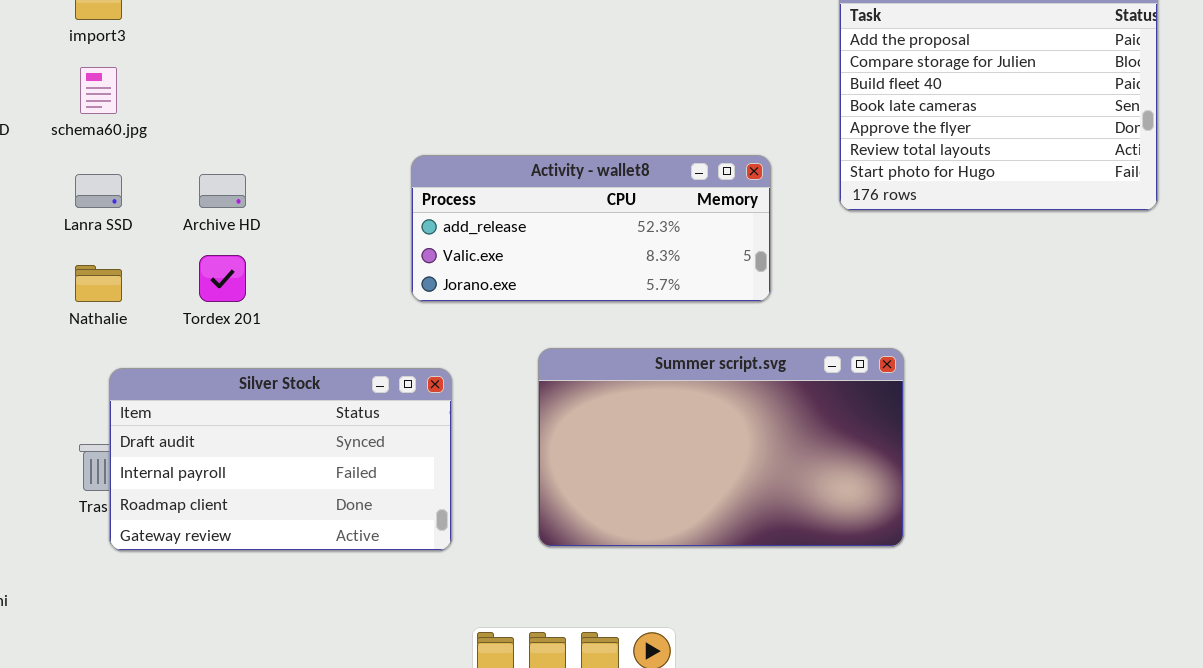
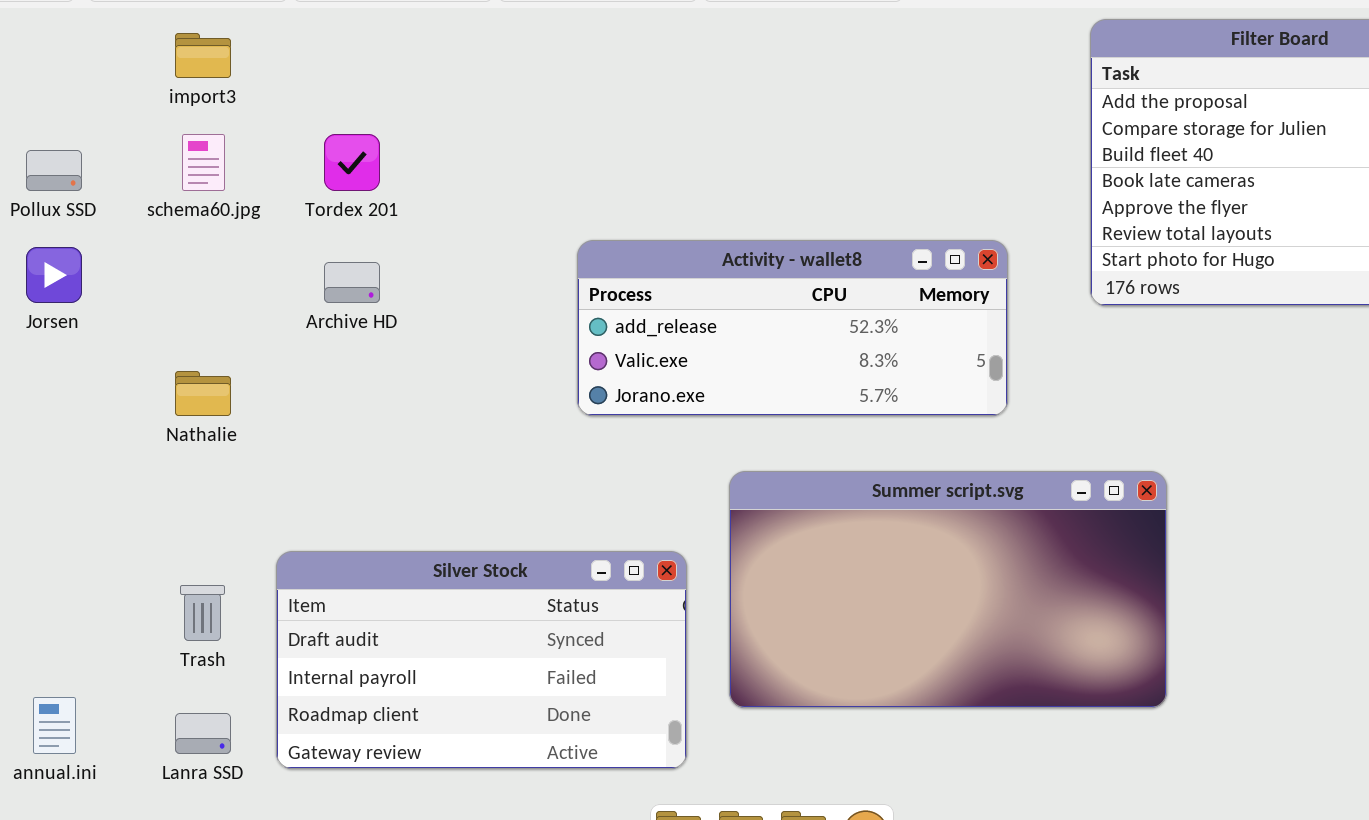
Lanra SSD: [75,174,122,208] -> [175,713,231,754], moved
Tordex 201: [199,255,246,302] -> [324,134,380,191], moved
Silver Stock: [109,368,452,551] -> [276,551,687,769], moved

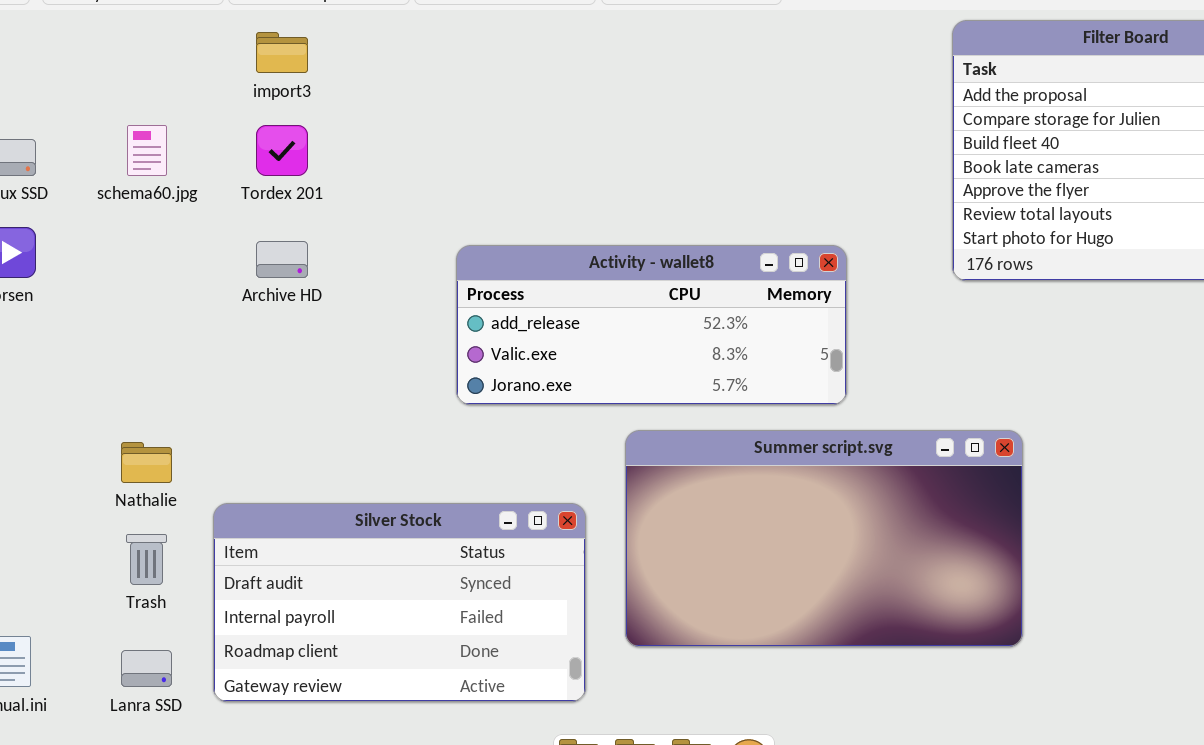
import3: [175,33,231,78] -> [256,32,308,73], moved
Activity - wallet8: [577,240,1008,416] -> [456,245,847,405], moved
Nathalie: [175,371,231,416] -> [121,442,172,483], moved

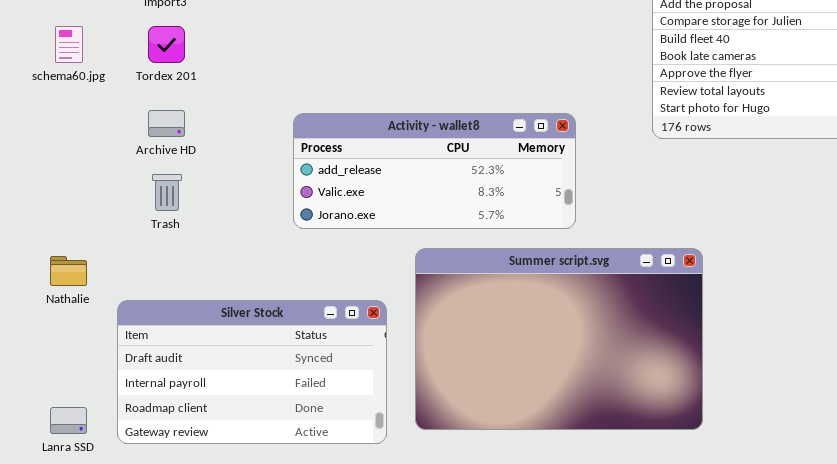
Summer script.svg: [625,430,1023,647] -> [415,248,703,430], resized
Trash: [126,534,167,585] -> [152,174,182,211], moved

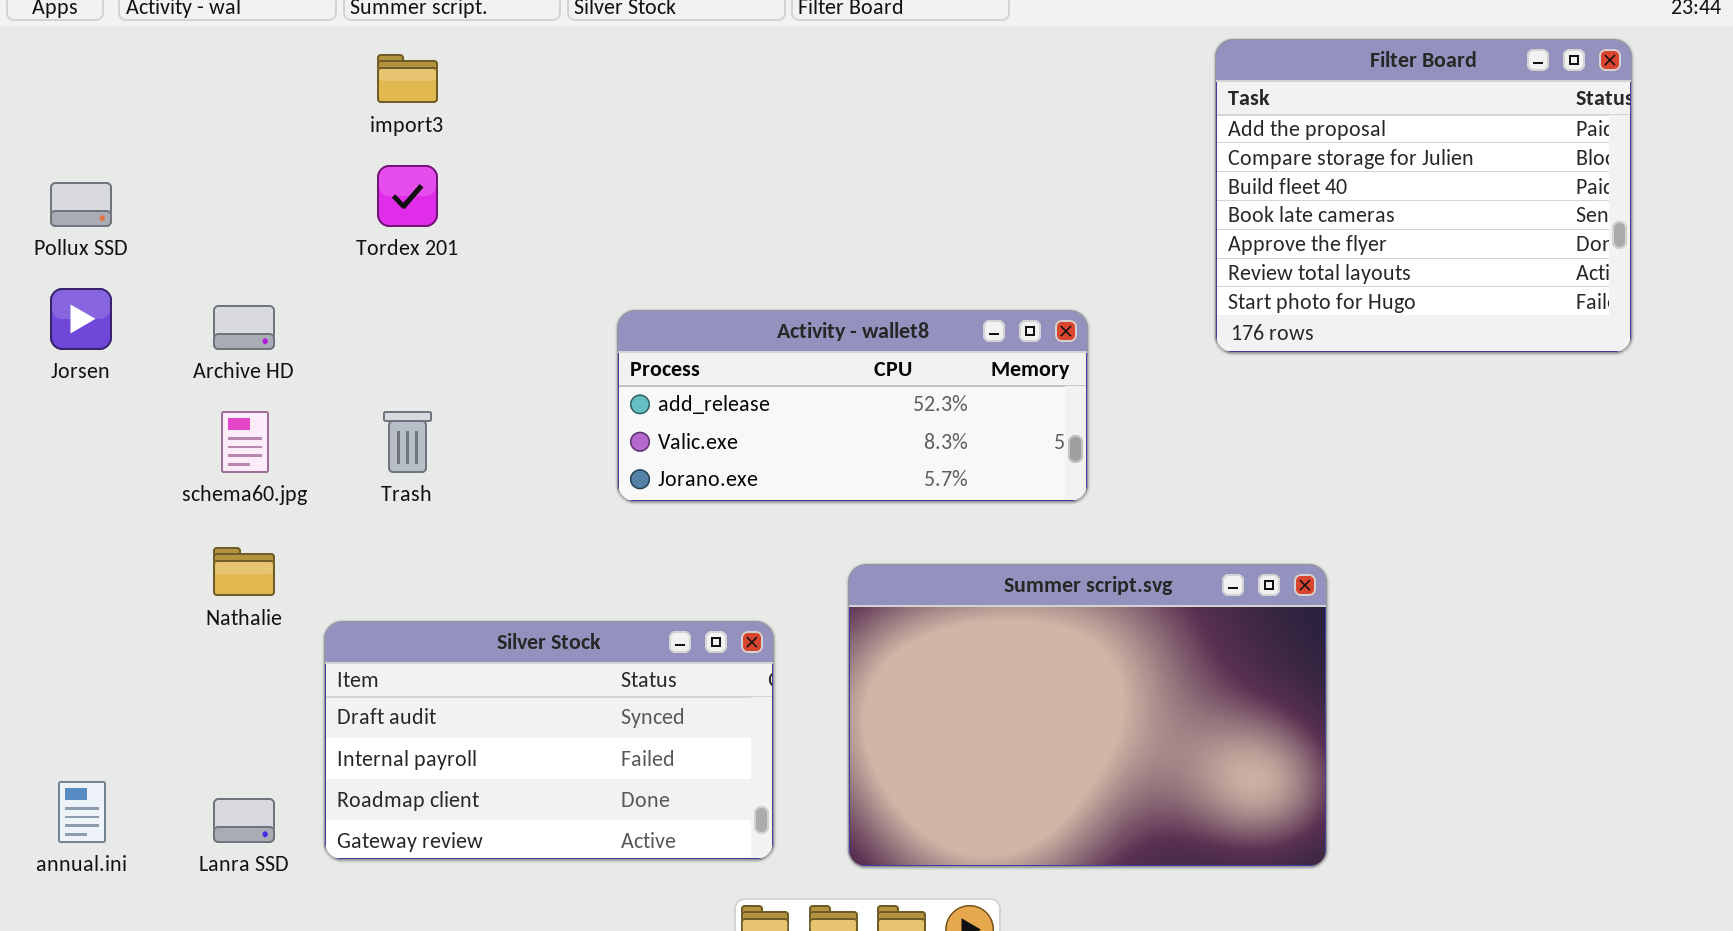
schema60.jpg: [55,26,83,63] -> [221,411,269,473], moved
Archive HD: [148,110,185,137] -> [213,305,275,350], moved
Summer script.svg: [415,248,703,430] -> [848,564,1327,867], moved

